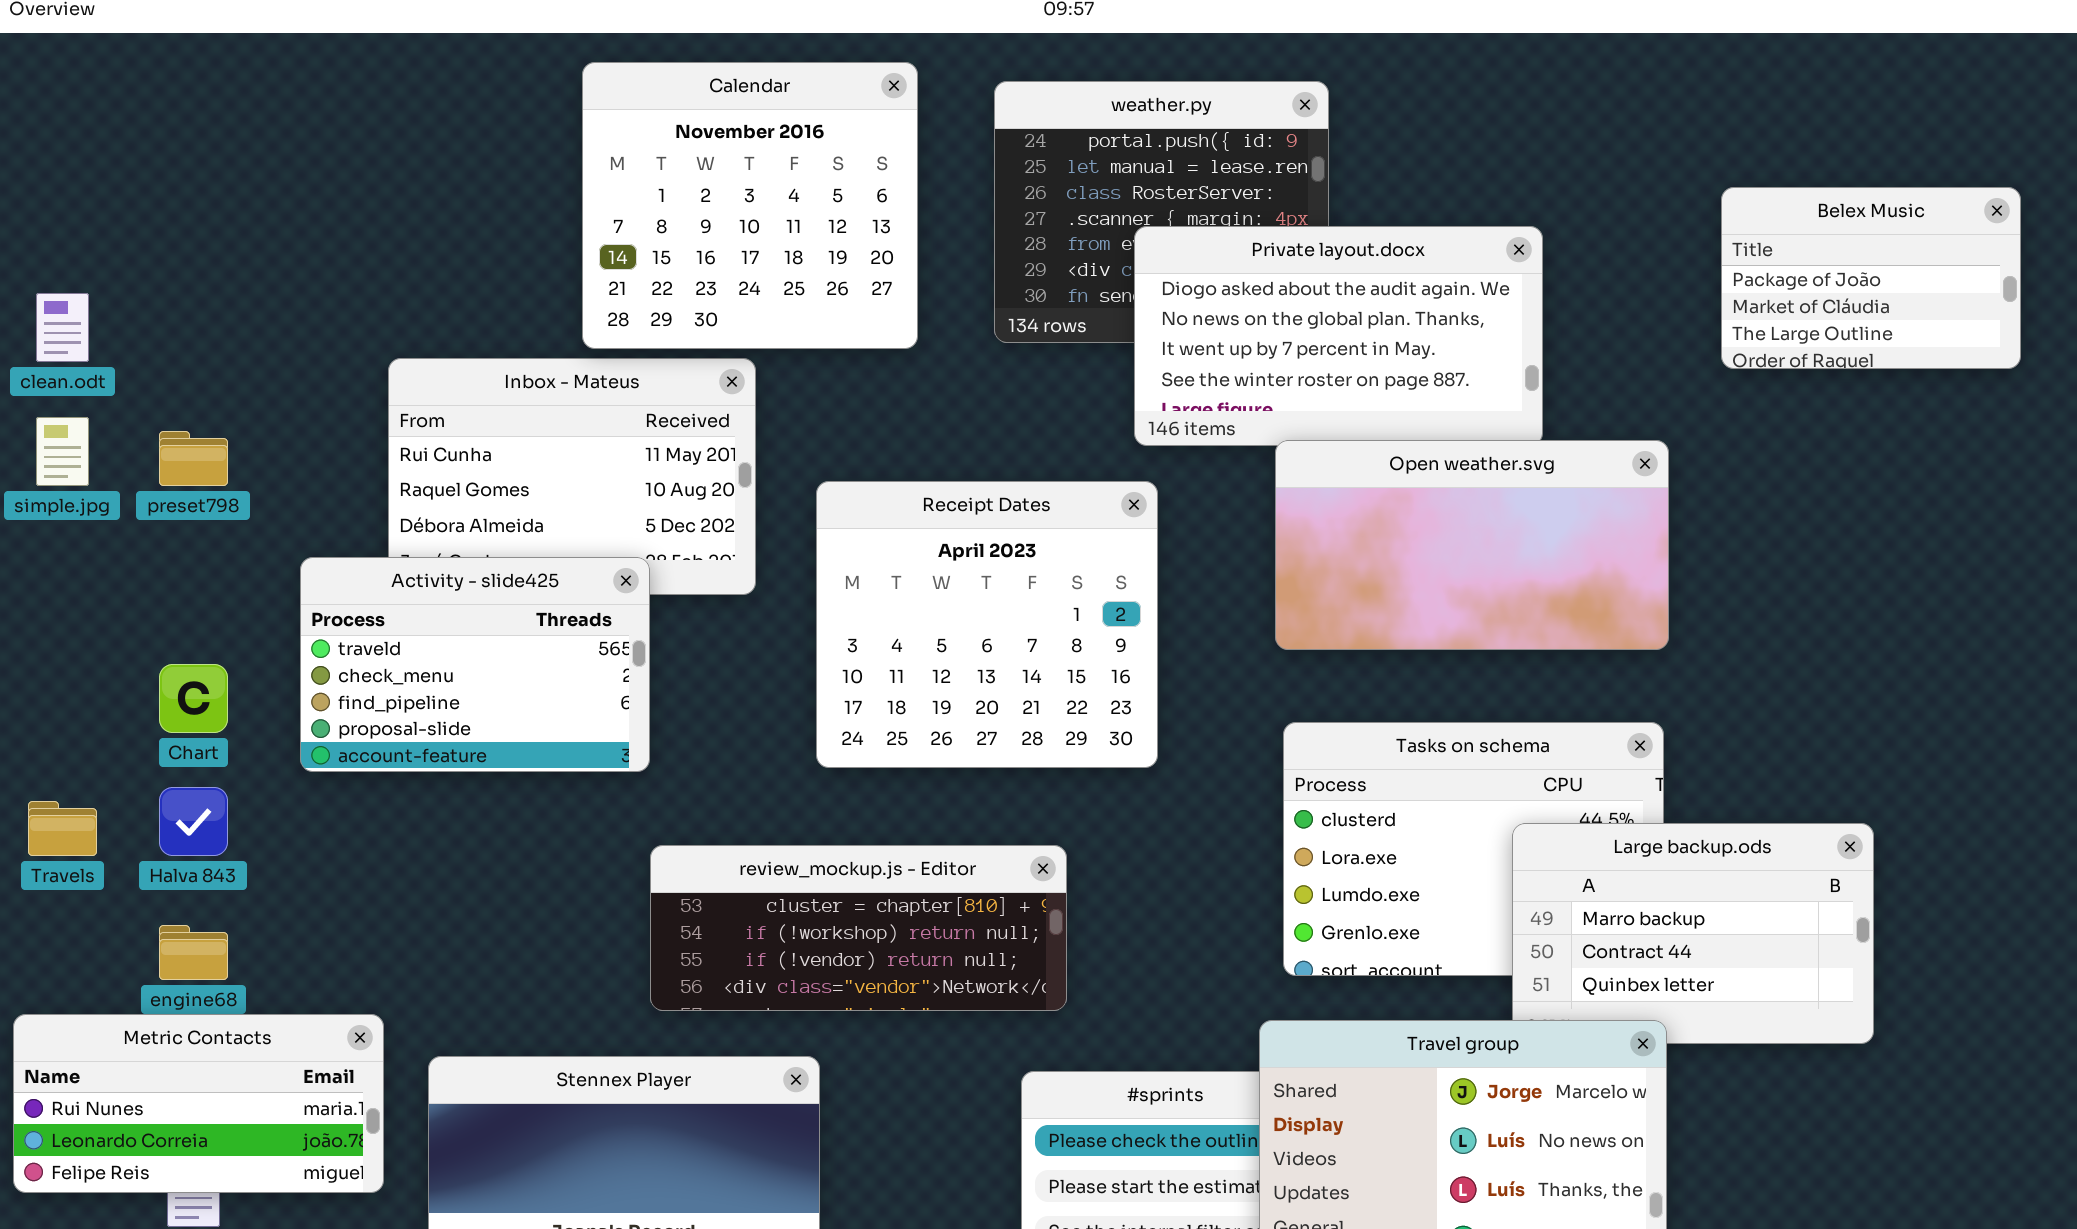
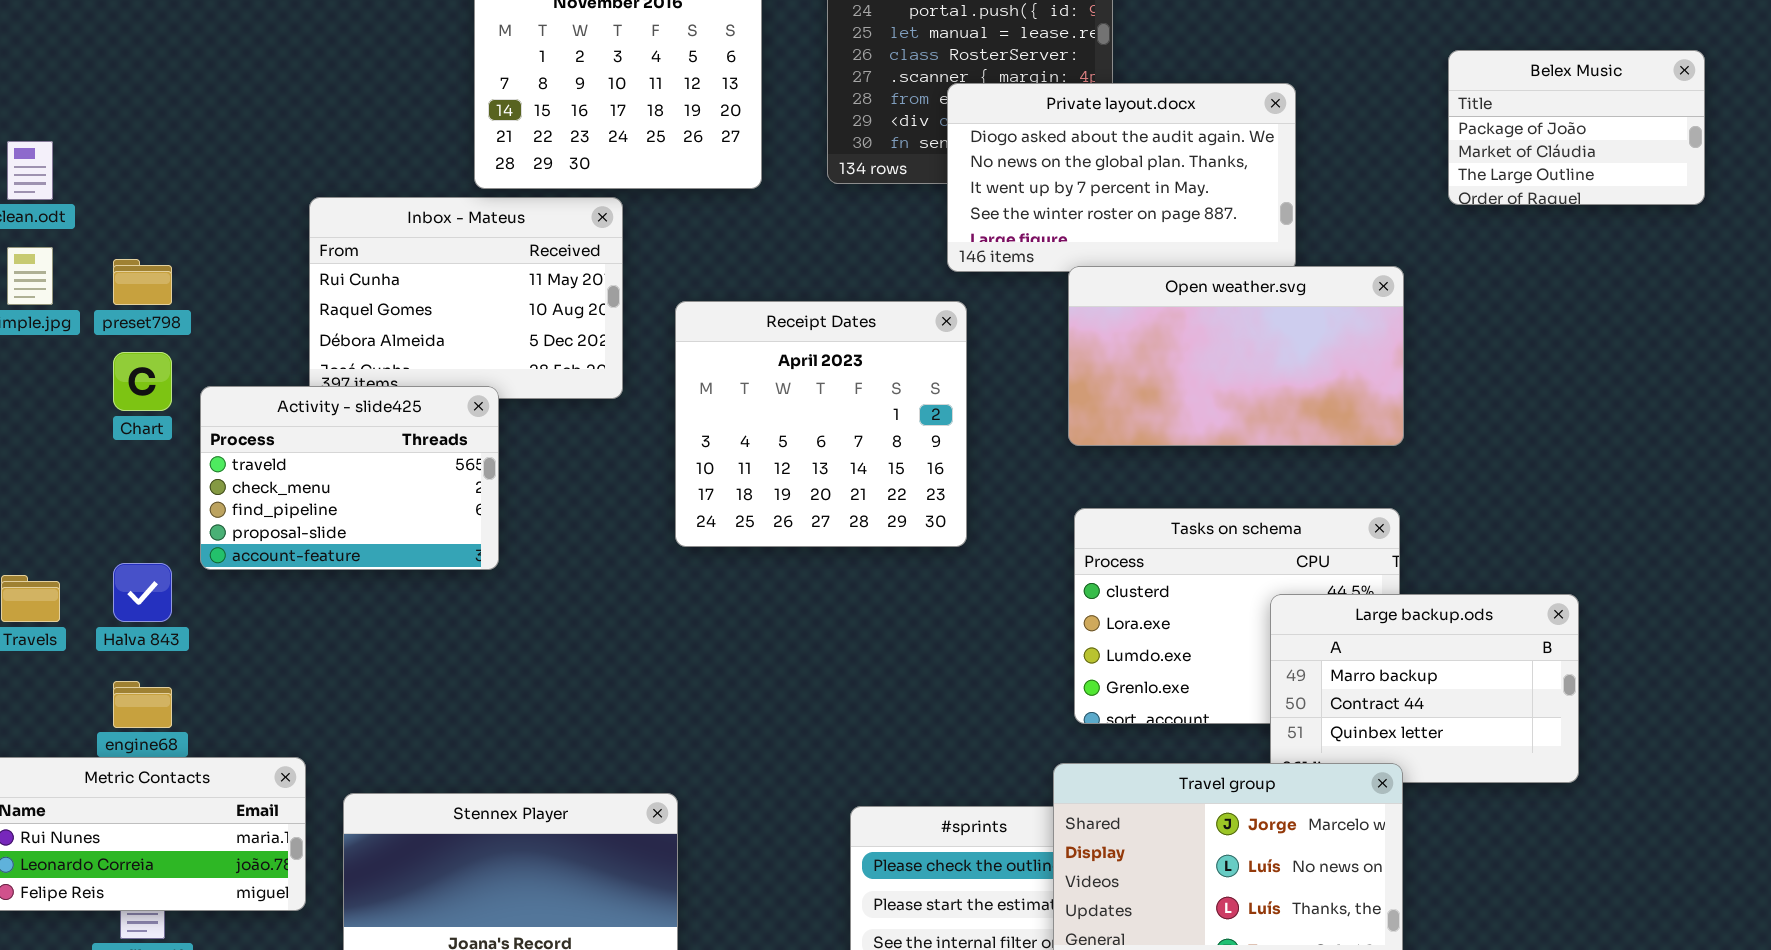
Activity - slide425: [300,557,650,772] -> [200,386,499,570], moved
Chart: [159,664,228,733] -> [113,352,172,411], moved
review_mockup.js - Editor: [650,845,1067,1011] -> none, closed

